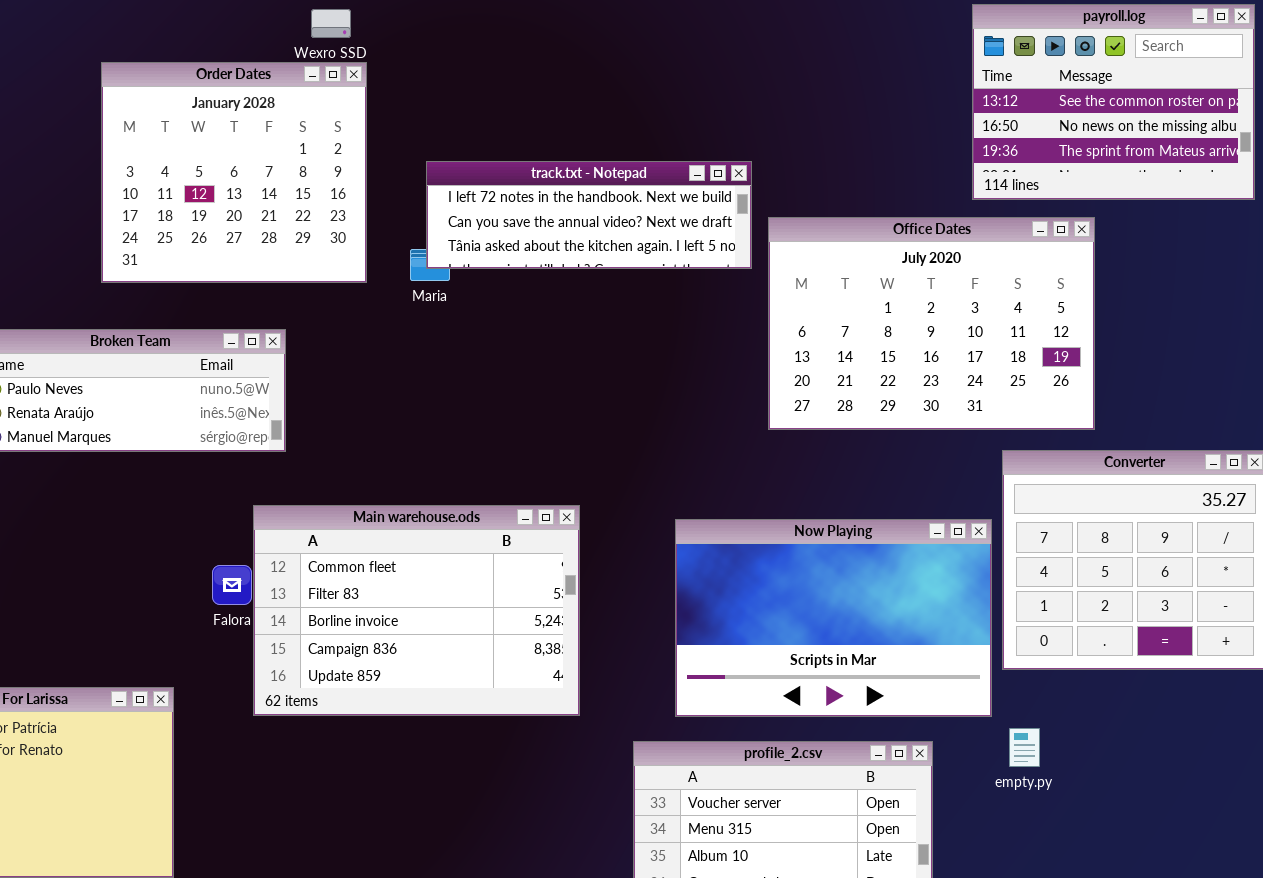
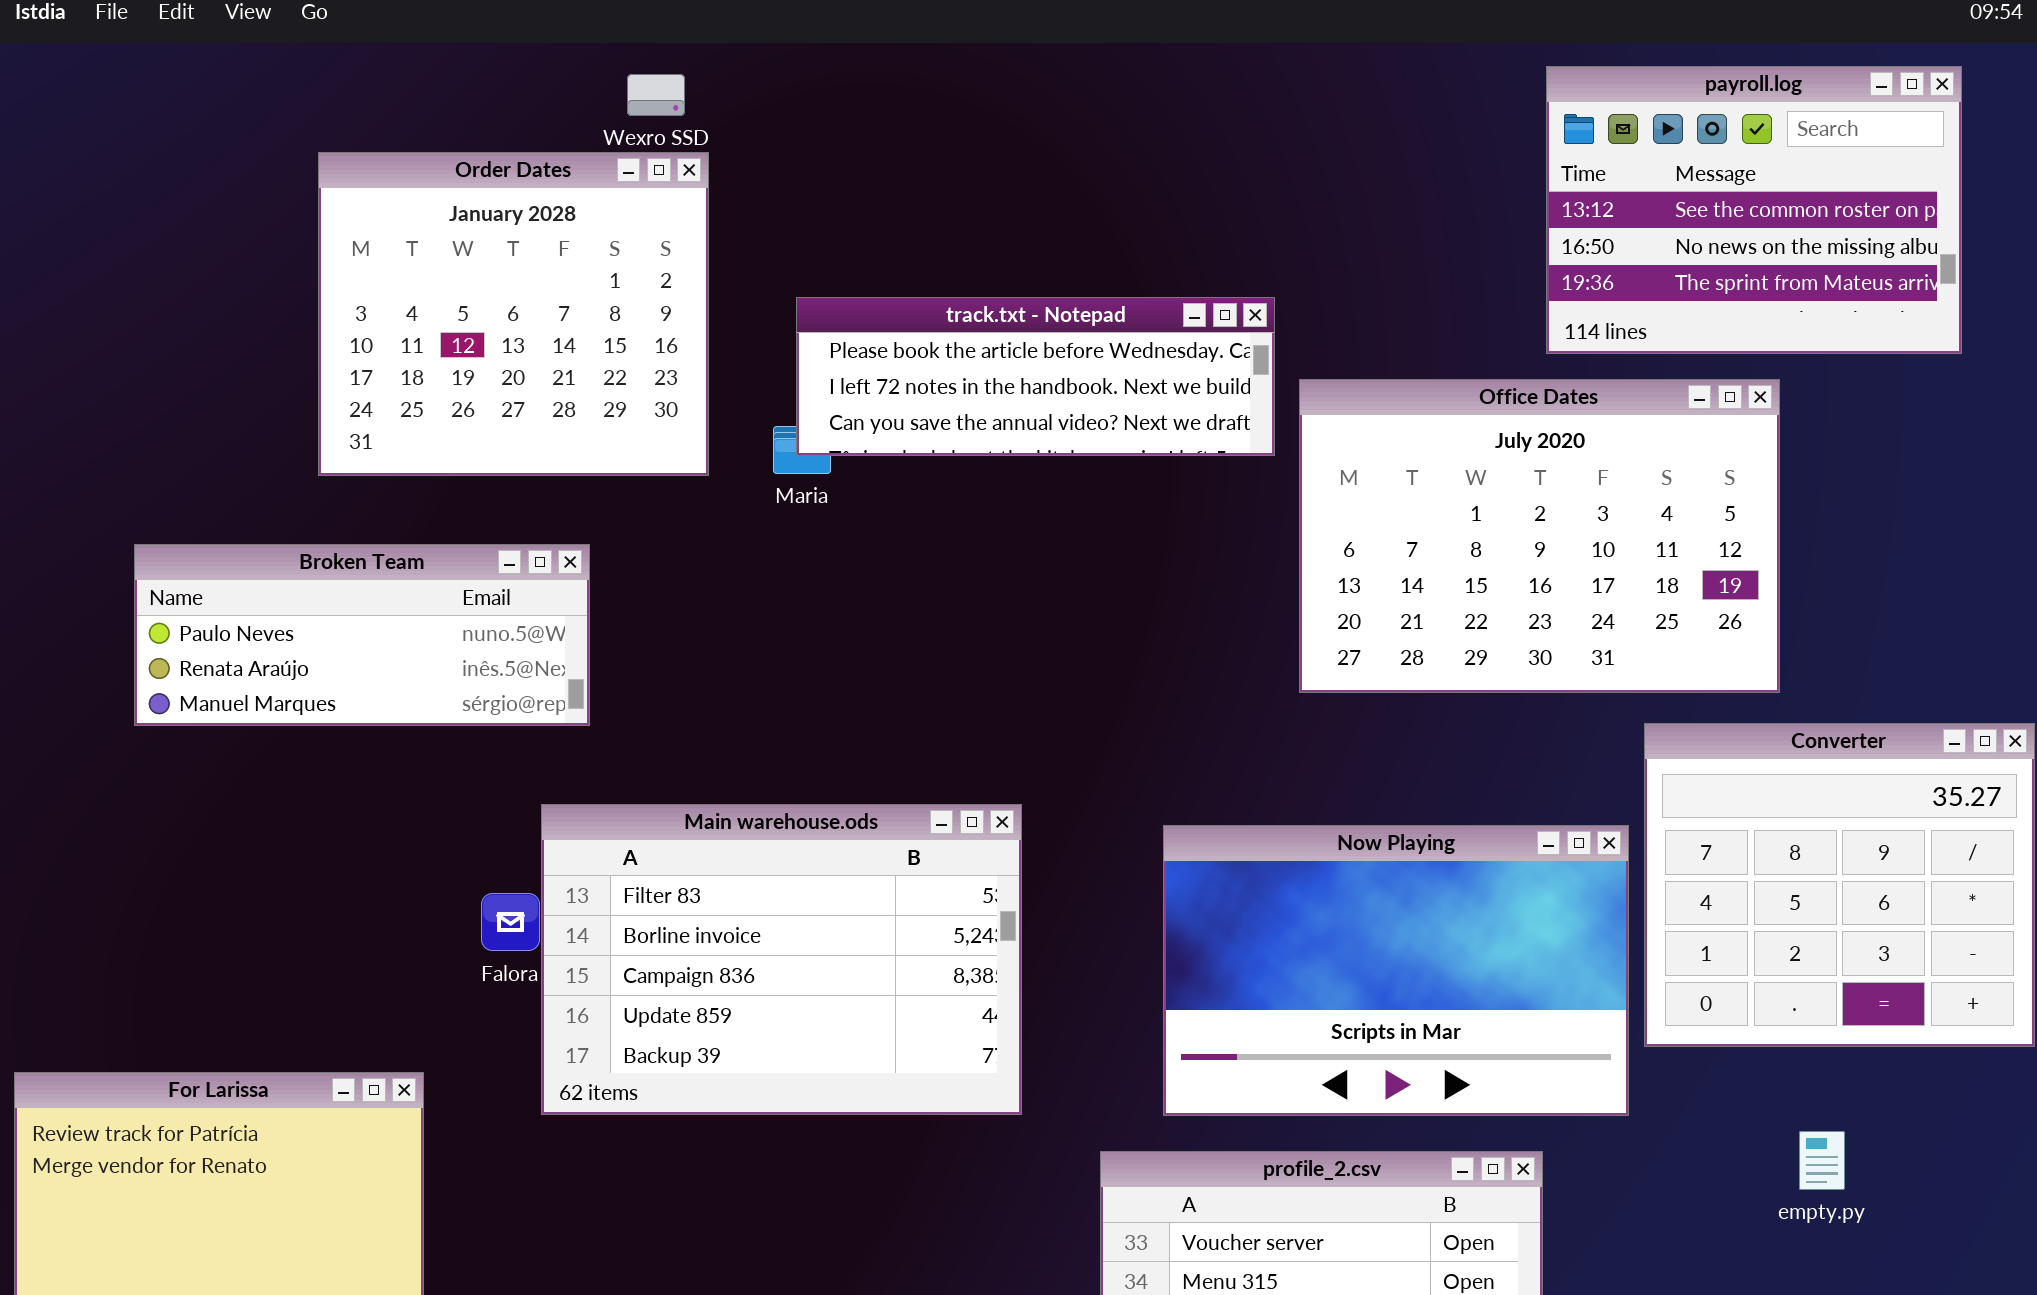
payroll.log: [972,4,1255,200] -> [1546,66,1962,354], moved
track.txt - Notepad: [426,161,752,269] -> [796,297,1275,456], scrolled up 1 row
Main warehouse.ods: [253,505,580,716] -> [541,804,1022,1115], scrolled down 1 row
empty.py: [1009,728,1040,767] -> [1799,1131,1845,1190], moved

